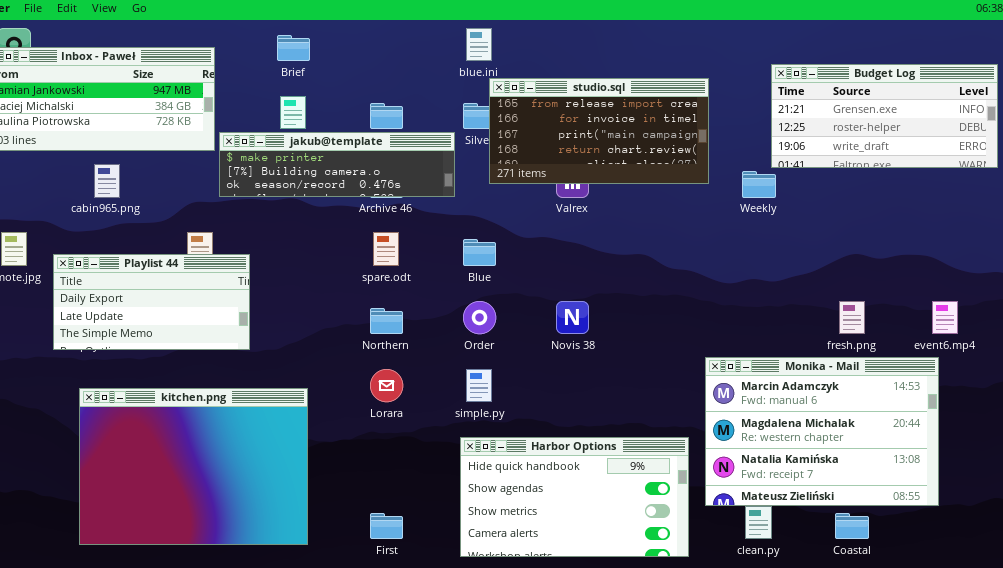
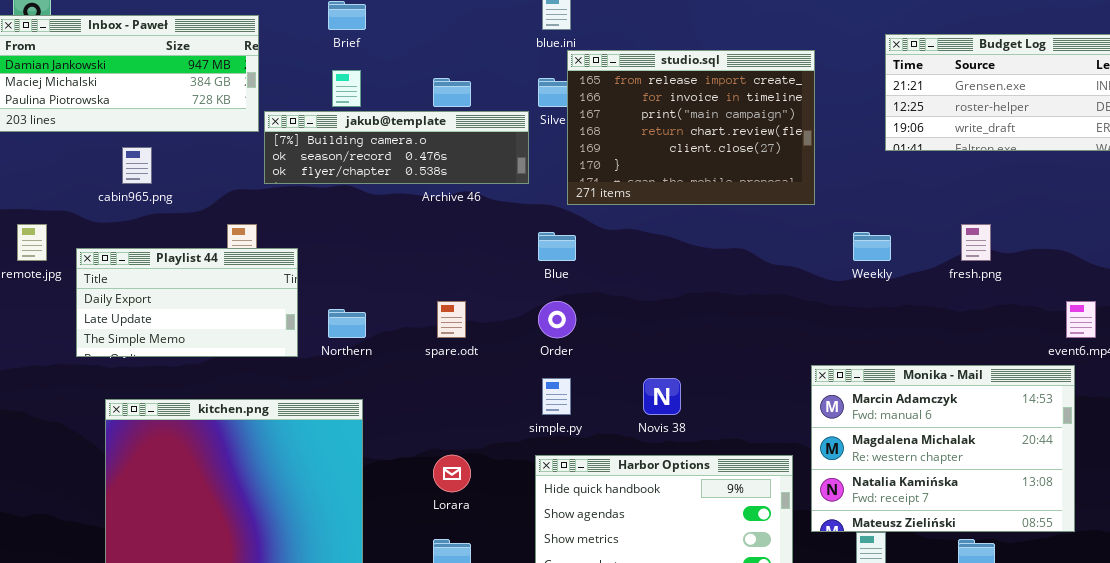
studio.sql: [489,78,709,184] -> [567,50,815,205], resized
jakub@template: [219,132,455,197] -> [264,111,529,184], scrolled down 1 row
Weekly: [742,171,776,198] -> [853,232,891,261], moved
spare.odt: [373,232,399,266] -> [437,301,466,338], moved
Novis 38: [556,301,589,334] -> [643,378,681,415], moved
fresh.png: [839,301,865,334] -> [961,224,991,261], moved
Northern: [370,308,403,334] -> [328,309,366,338], moved
Lorara: [370,369,403,402] -> [433,455,471,492], moved

